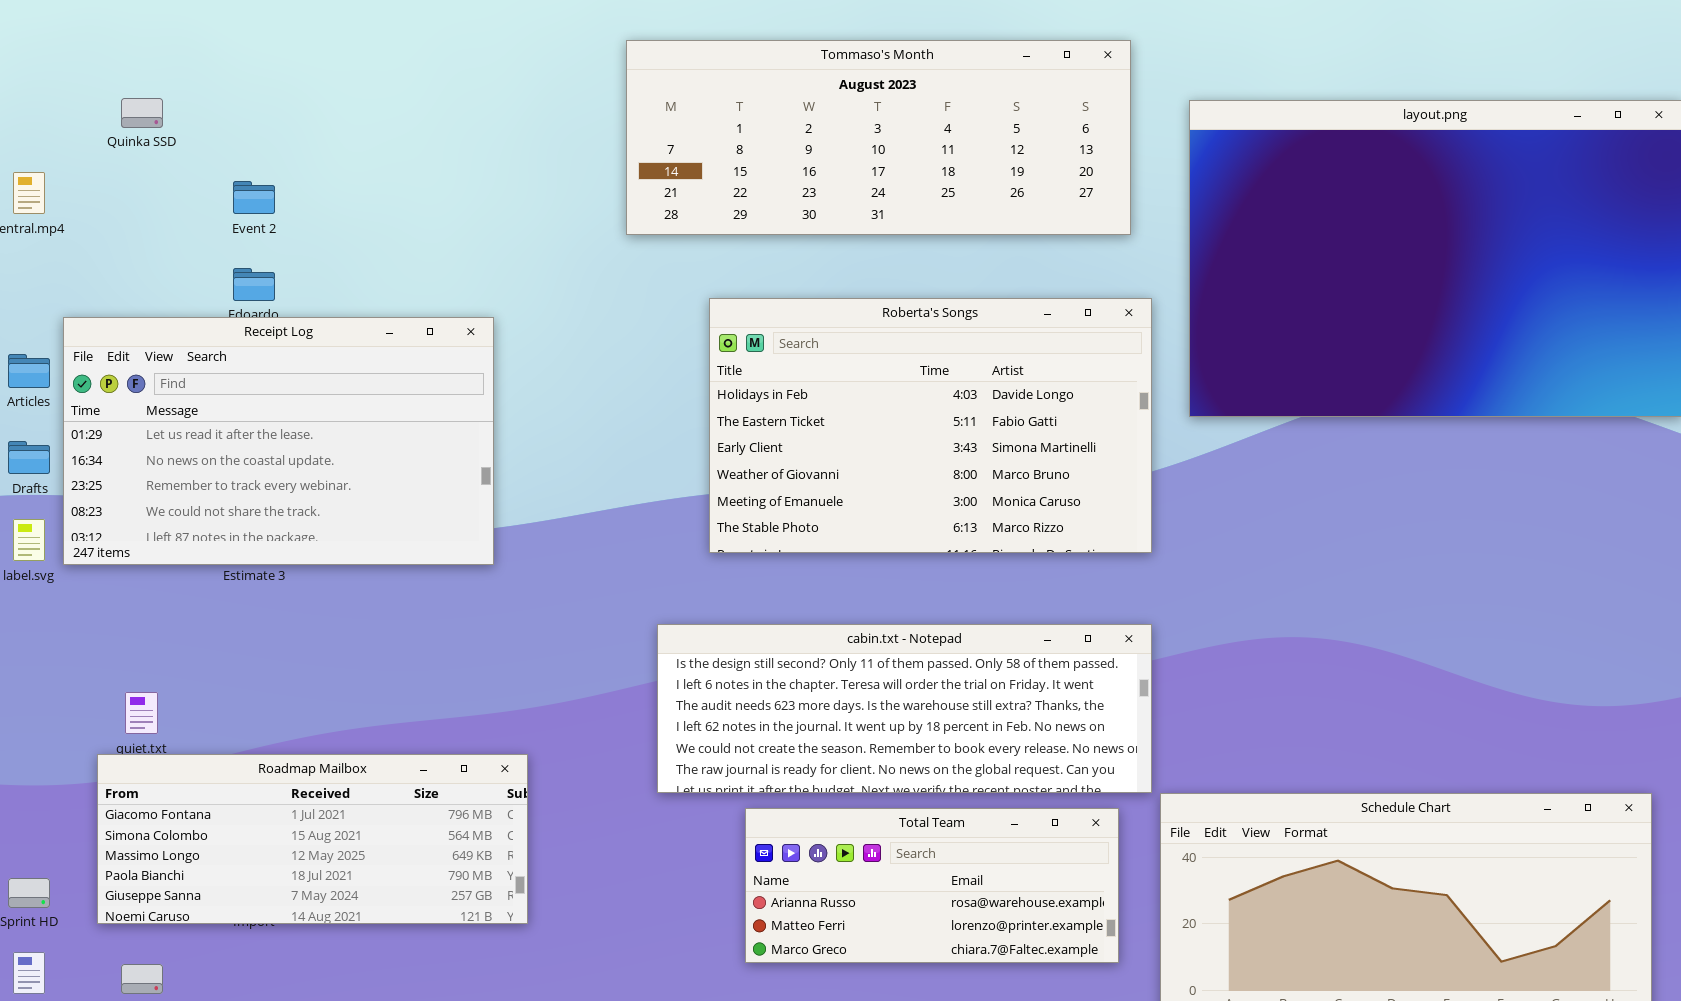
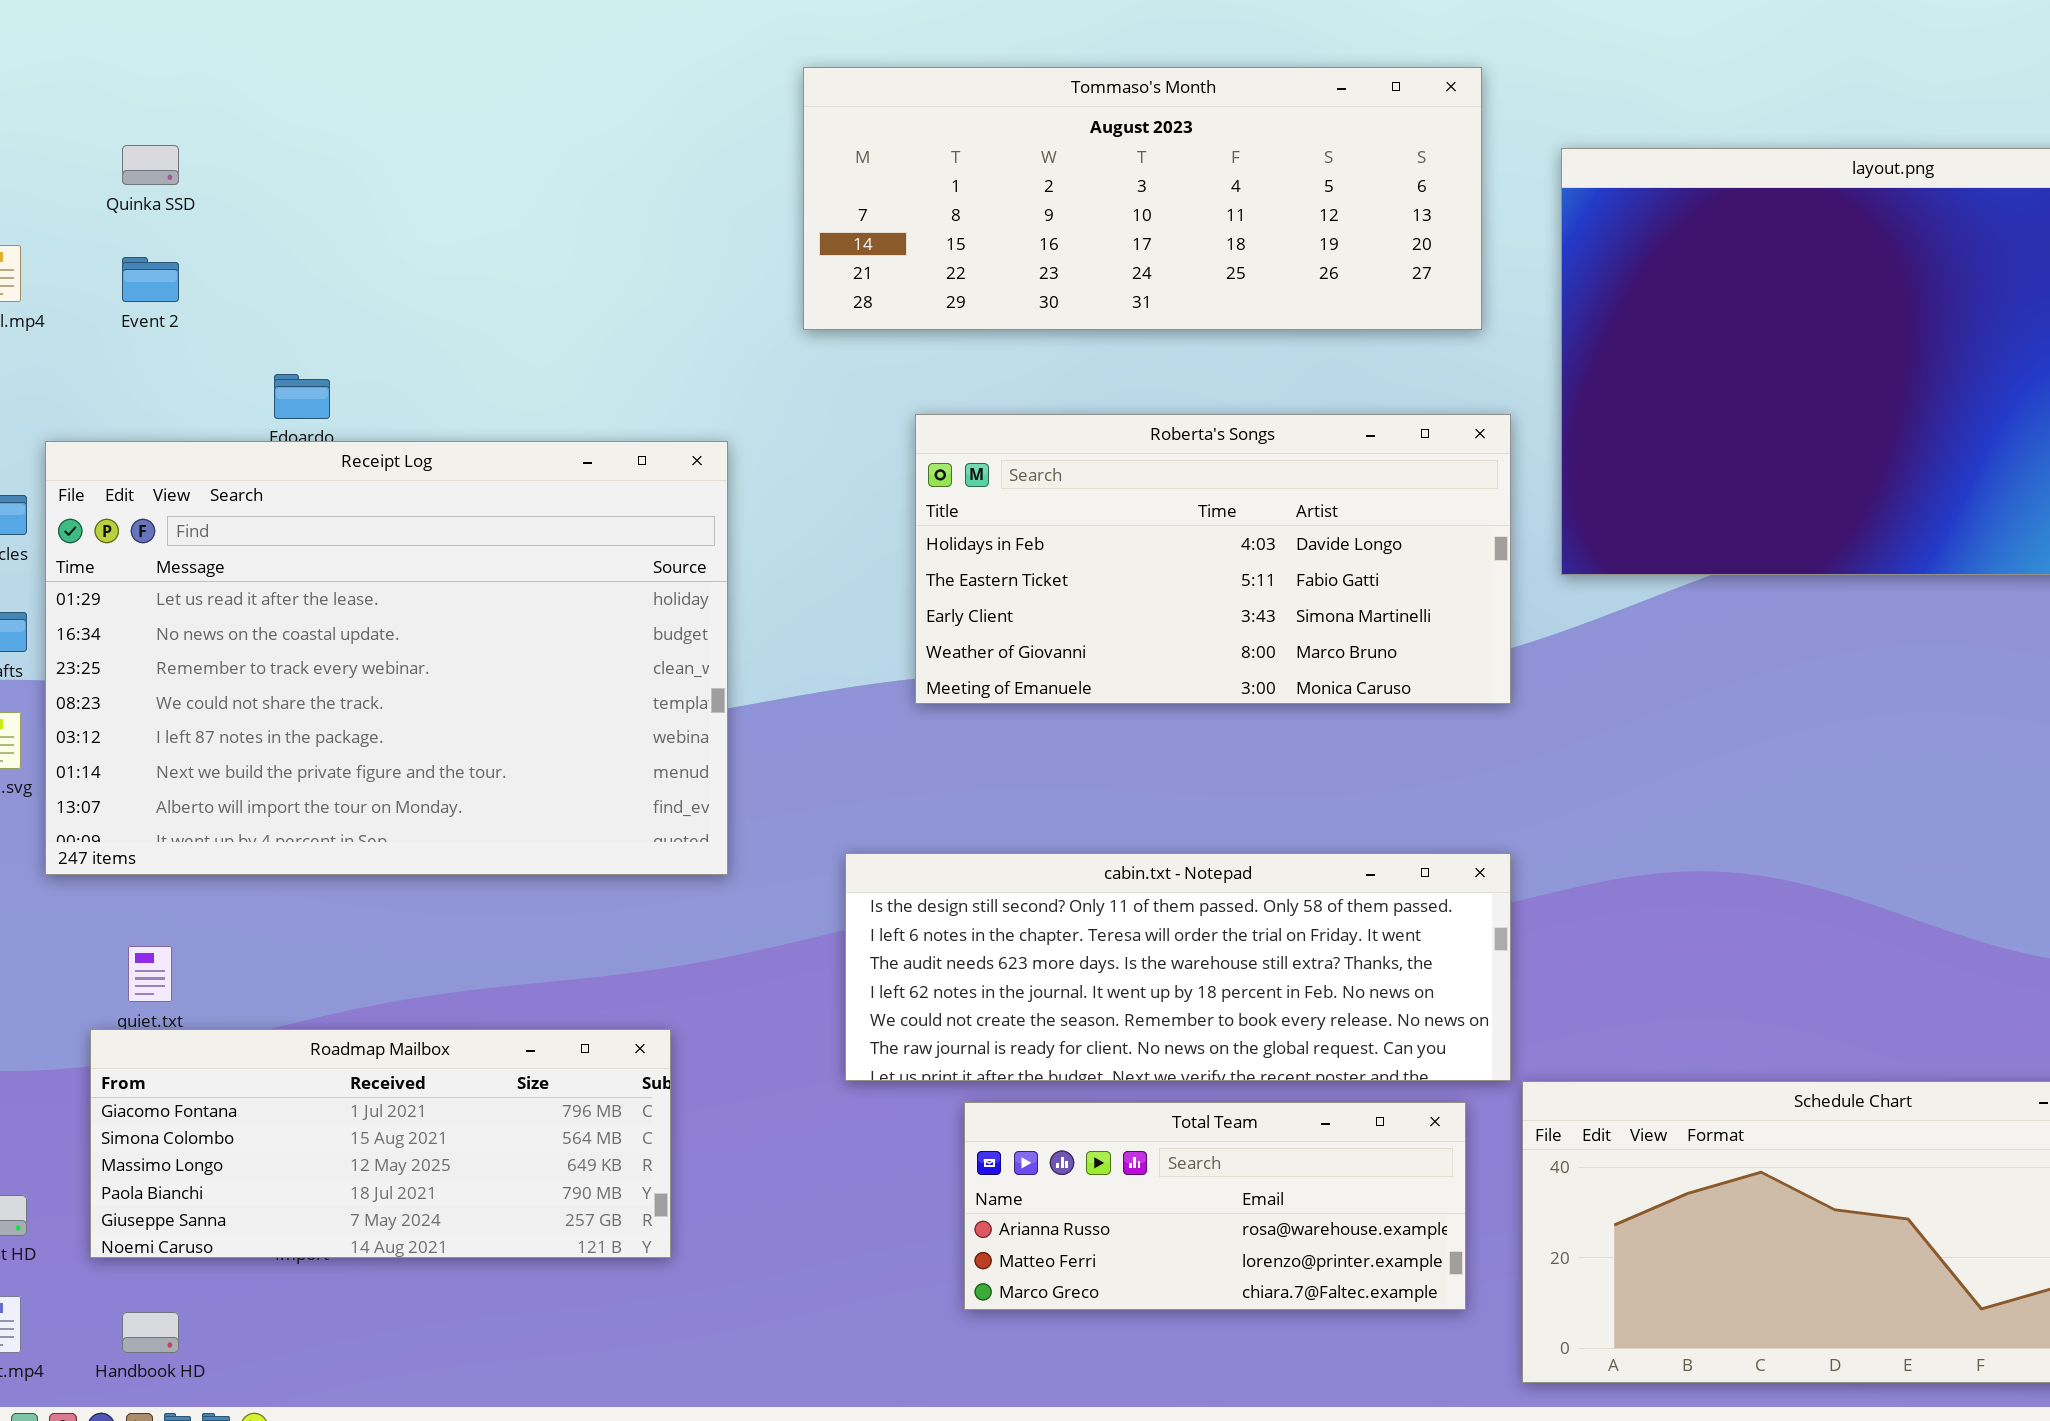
Event 2: [233,181,275,214] -> [122,257,179,302], moved
Roberta's Songs: [709,298,1152,553] -> [915,414,1511,704], resized
Receipt Log: [63,317,494,565] -> [45,441,728,875], resized

